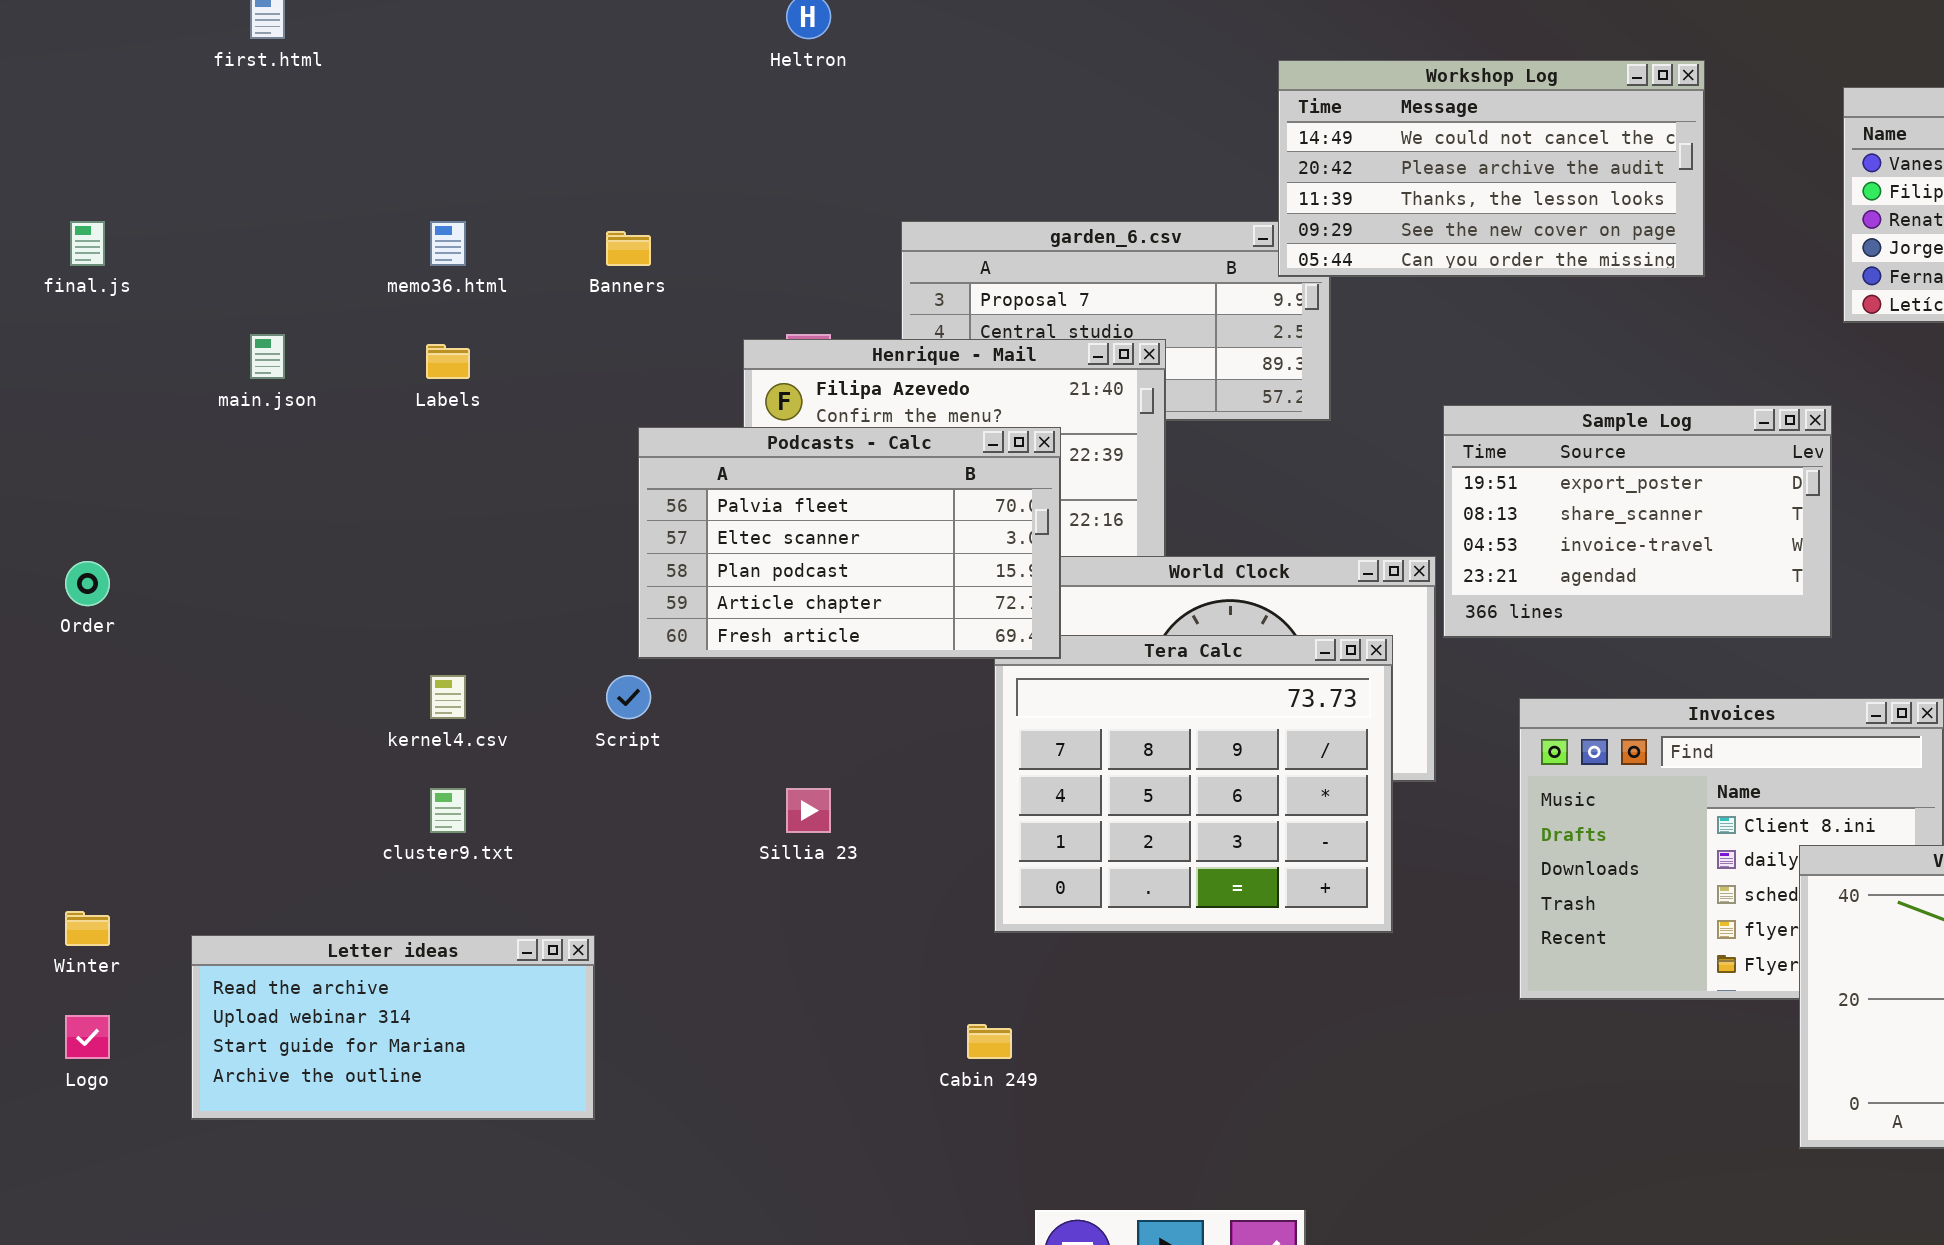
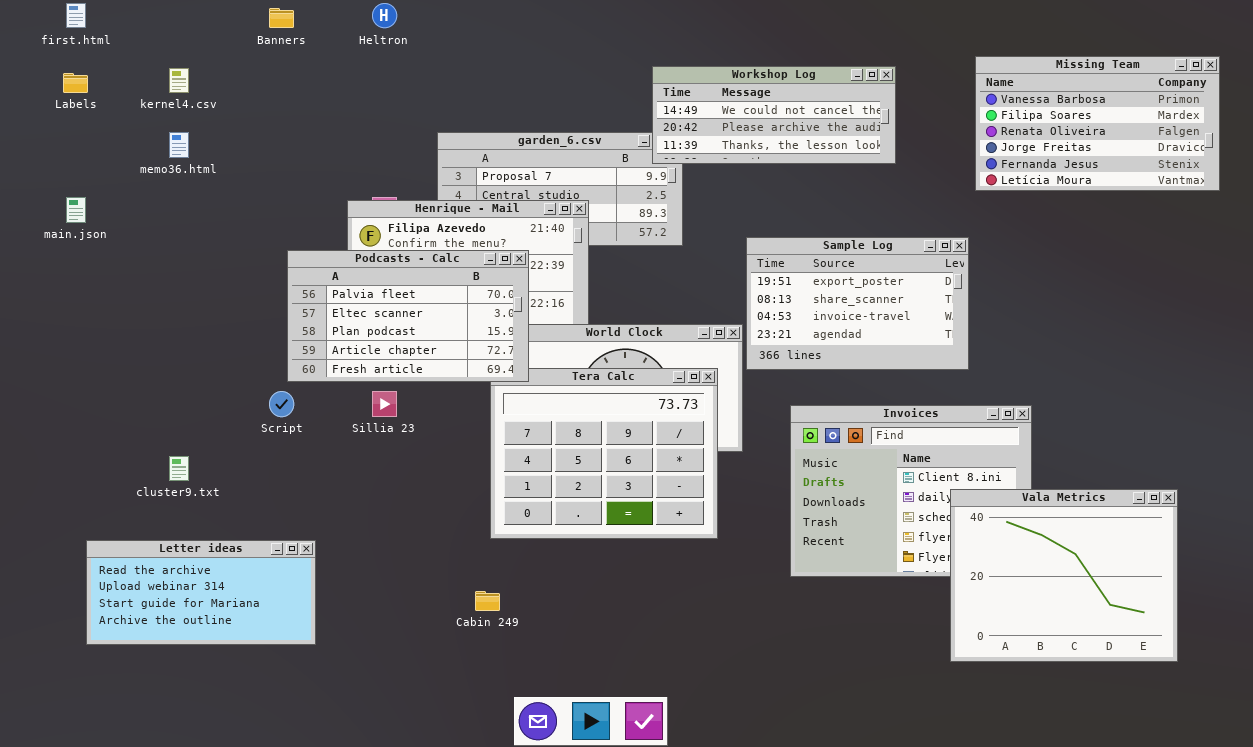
Workshop Log: [1278,60,1705,277] -> [652,66,896,164], resized
Banners: [606,231,651,266] -> [269,8,294,28], moved
Labels: [426,344,470,379] -> [63,73,88,93], moved
kernel4.csv: [430,675,466,719] -> [169,68,189,93], moved
Sillia 23: [786,788,831,833] -> [372,391,397,417], moved
Letter ideas: [191,935,595,1120] -> [86,540,316,645], moved

